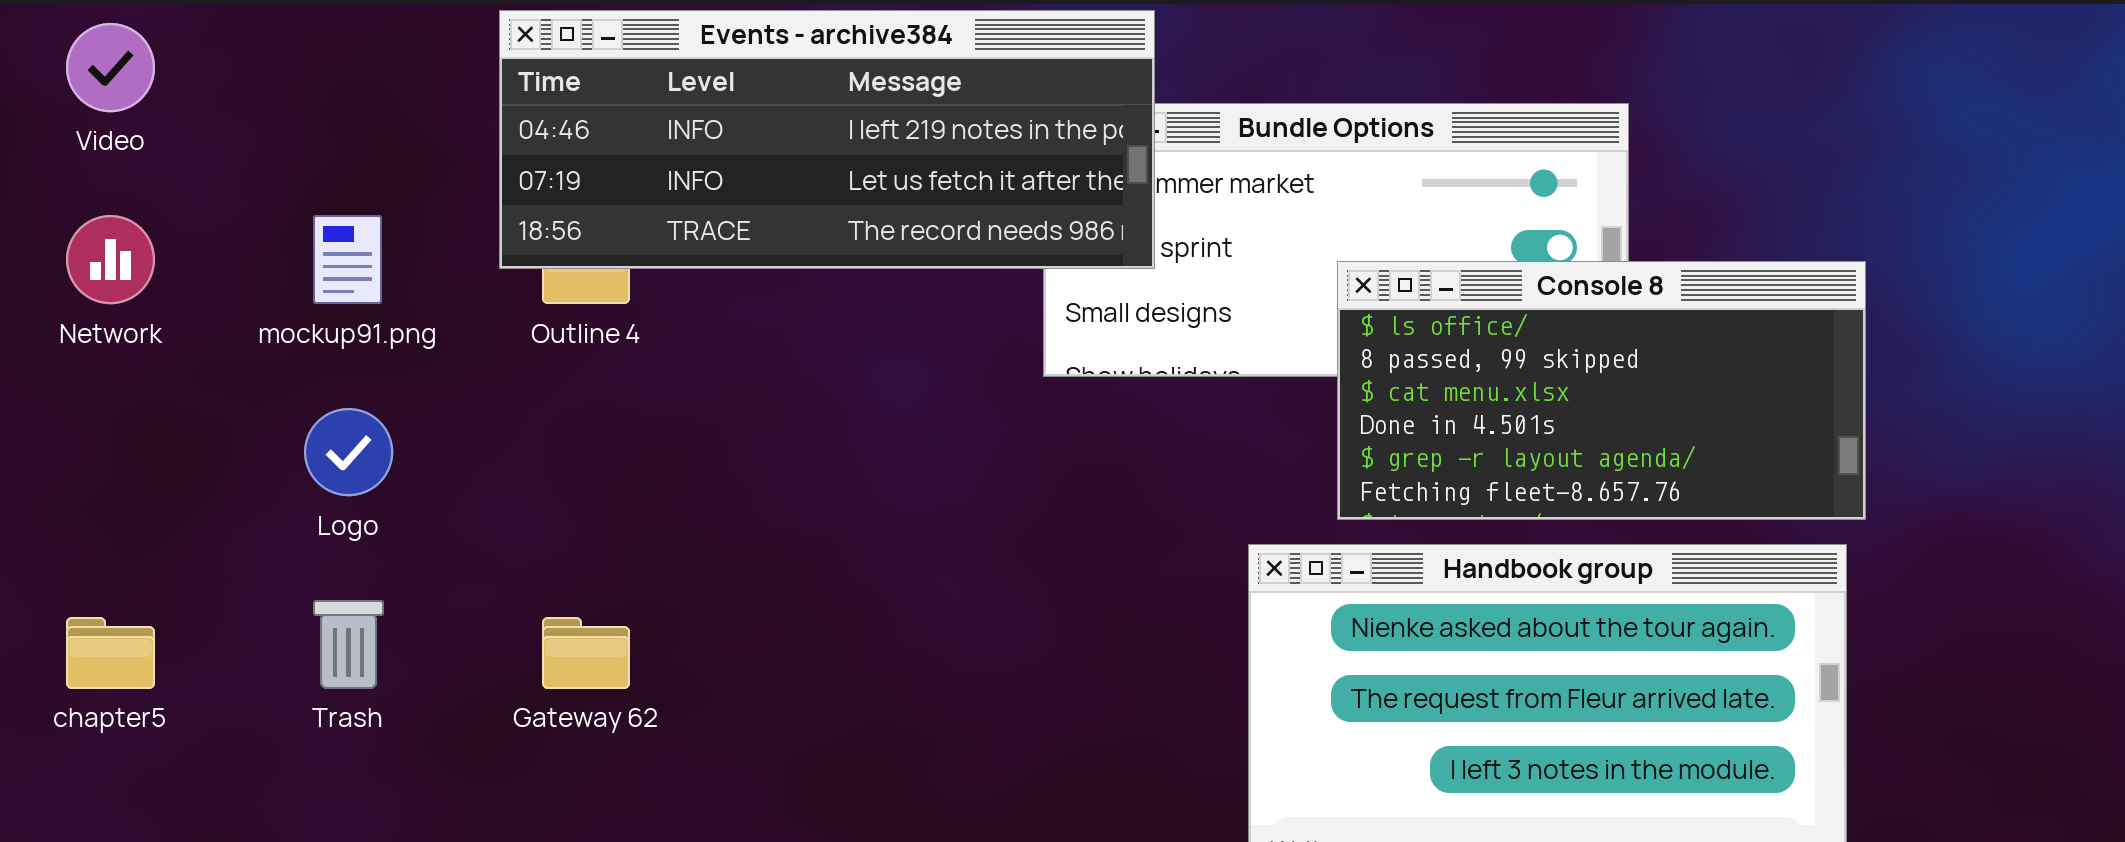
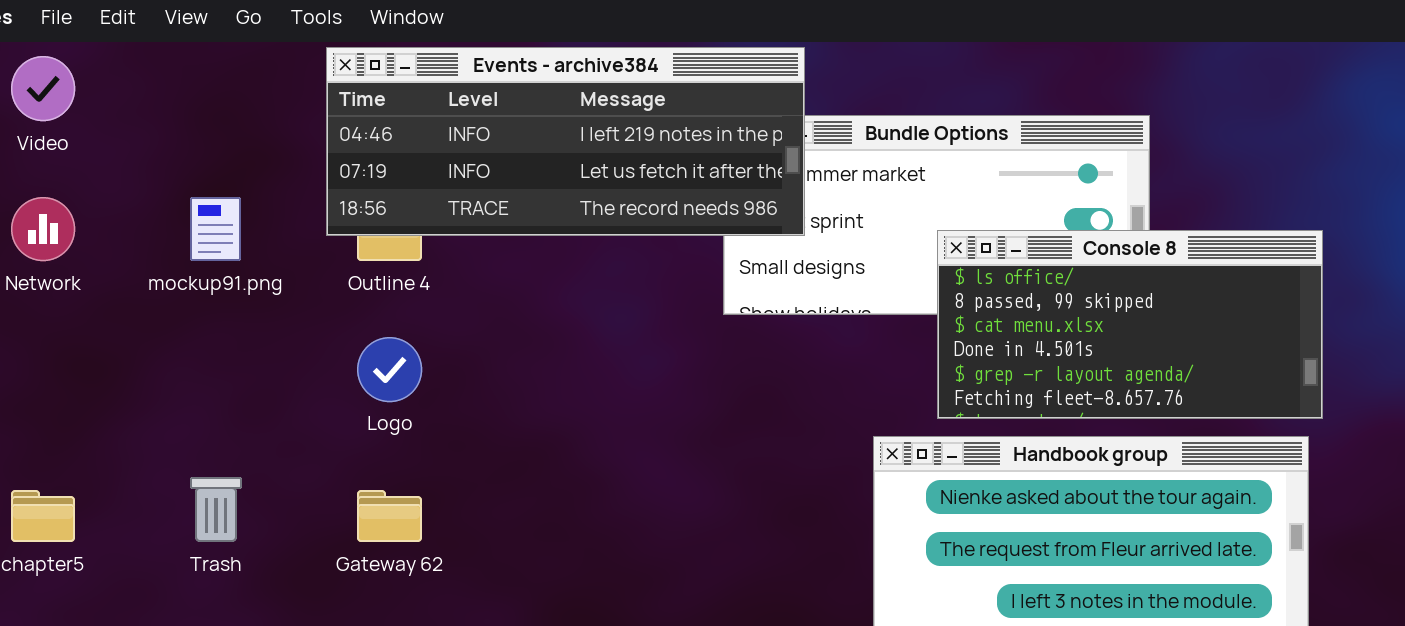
Logo: [304,408,393,496] -> [357,337,422,402], moved

